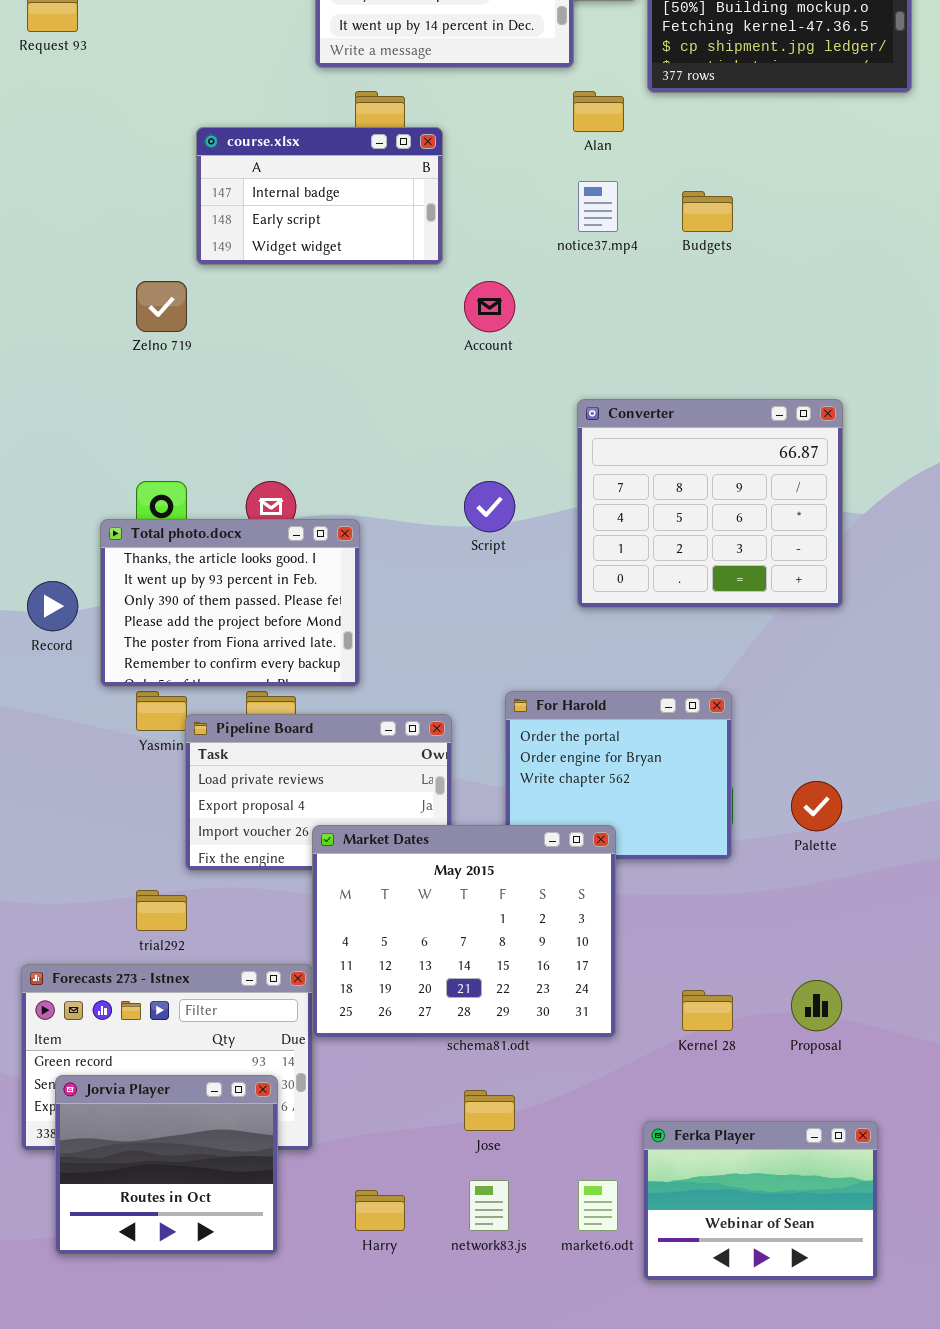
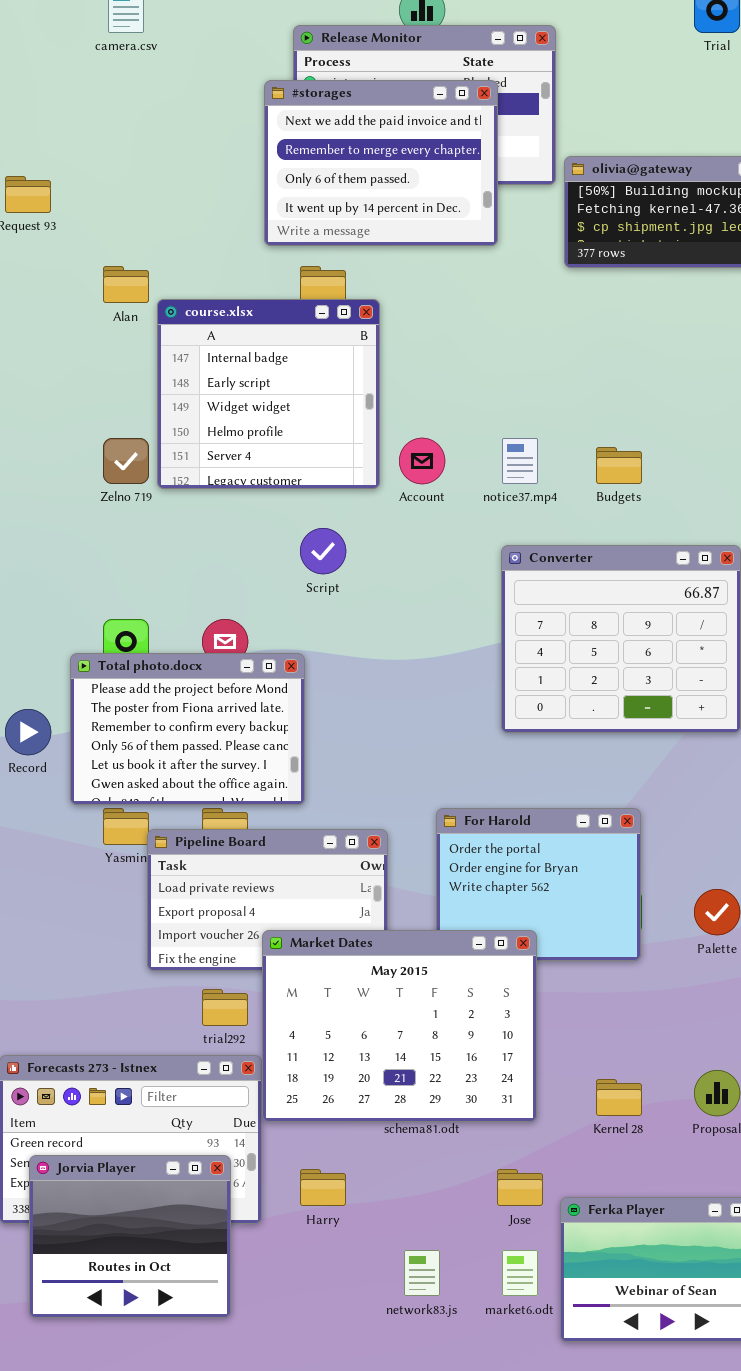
Alan: [573,91,624,132] -> [103,266,149,303], moved
course.xlsx: [196,127,443,265] -> [157,299,380,489], resized
notice37.mp4: [578,181,618,232] -> [502,438,538,484], moved
Budgets: [682,191,733,232] -> [596,447,642,484], moved
Script: [464,481,515,532] -> [300,528,346,574], moved
Total photo.docx: [100,519,360,687] -> [70,653,305,805], scrolled down 3 rows
trial292: [136,890,187,931] -> [202,989,248,1026], moved
Jose: [464,1090,515,1131] -> [497,1169,543,1206], moved
Harry: [355,1190,405,1231] -> [300,1169,346,1206], moved

